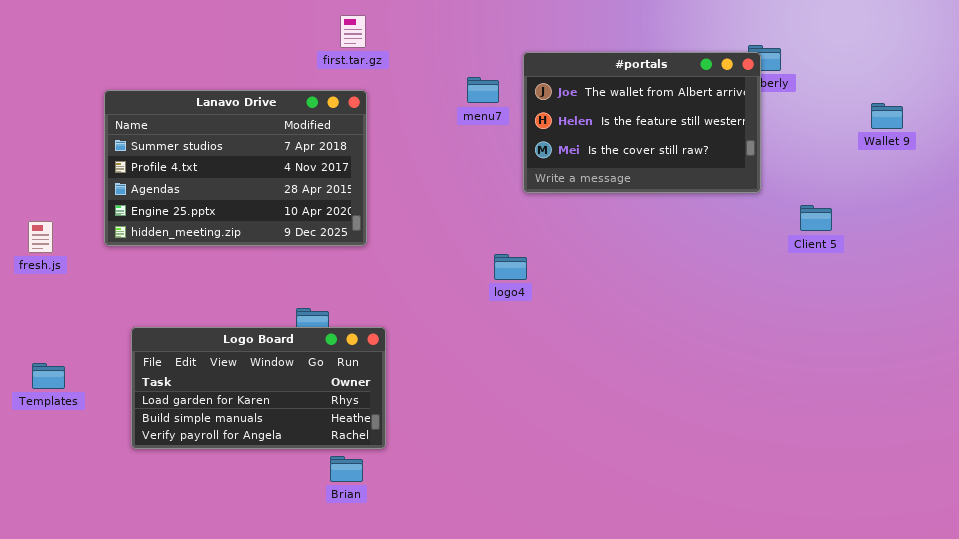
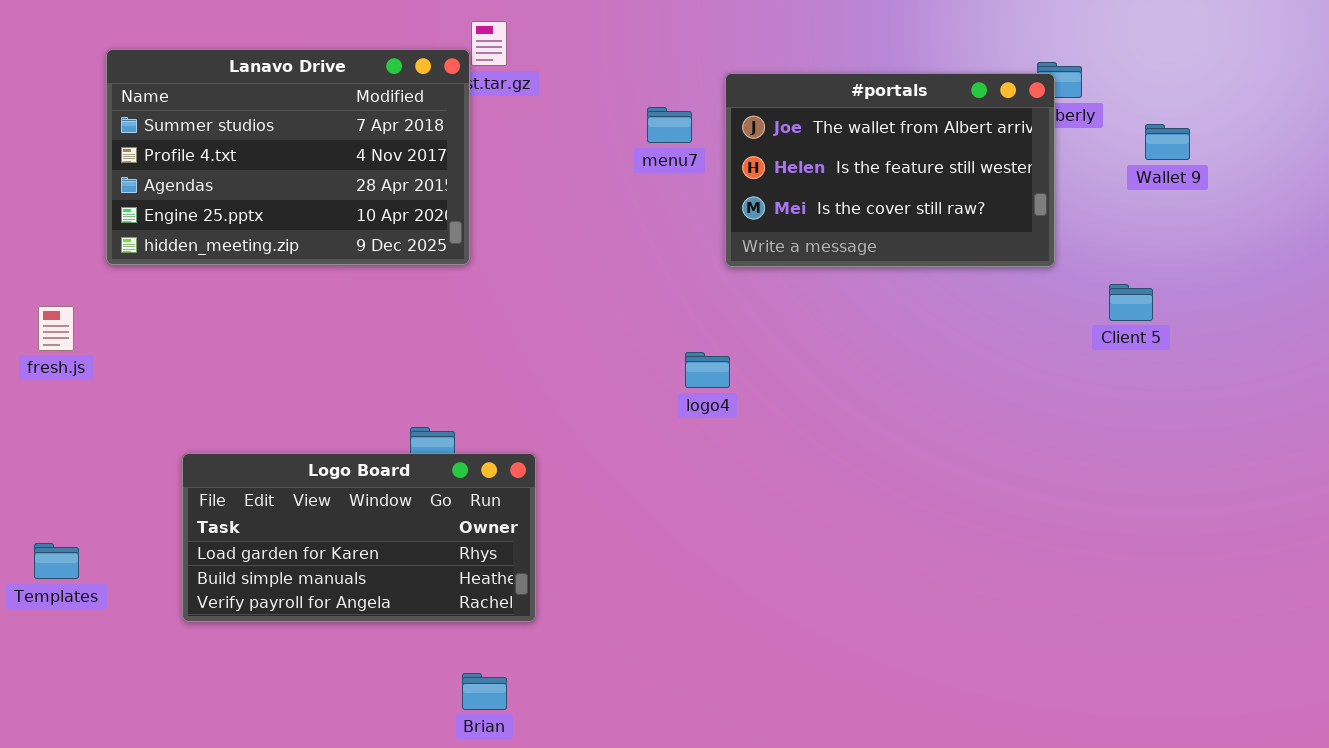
Lanavo Drive: [104,90,367,246] -> [106,49,470,265], moved
Wallet 9: [871,103,903,129] -> [1145,124,1190,160], moved
Templates: [32,363,65,389] -> [34,543,79,579], moved
Brian: [330,456,363,482] -> [462,673,507,710], moved

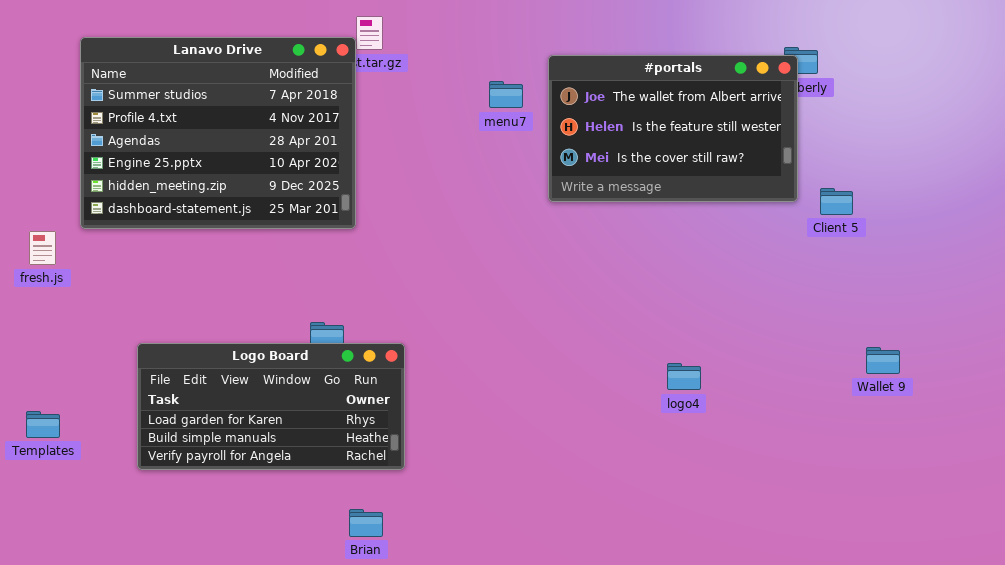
Lanavo Drive: [106,49,470,265] -> [80,37,356,229], resized
Wallet 9: [1145,124,1190,160] -> [866,347,900,374], moved
Client 5: [1109,284,1153,321] -> [820,188,853,215], moved
logo4: [685,352,730,388] -> [667,363,701,390], moved

